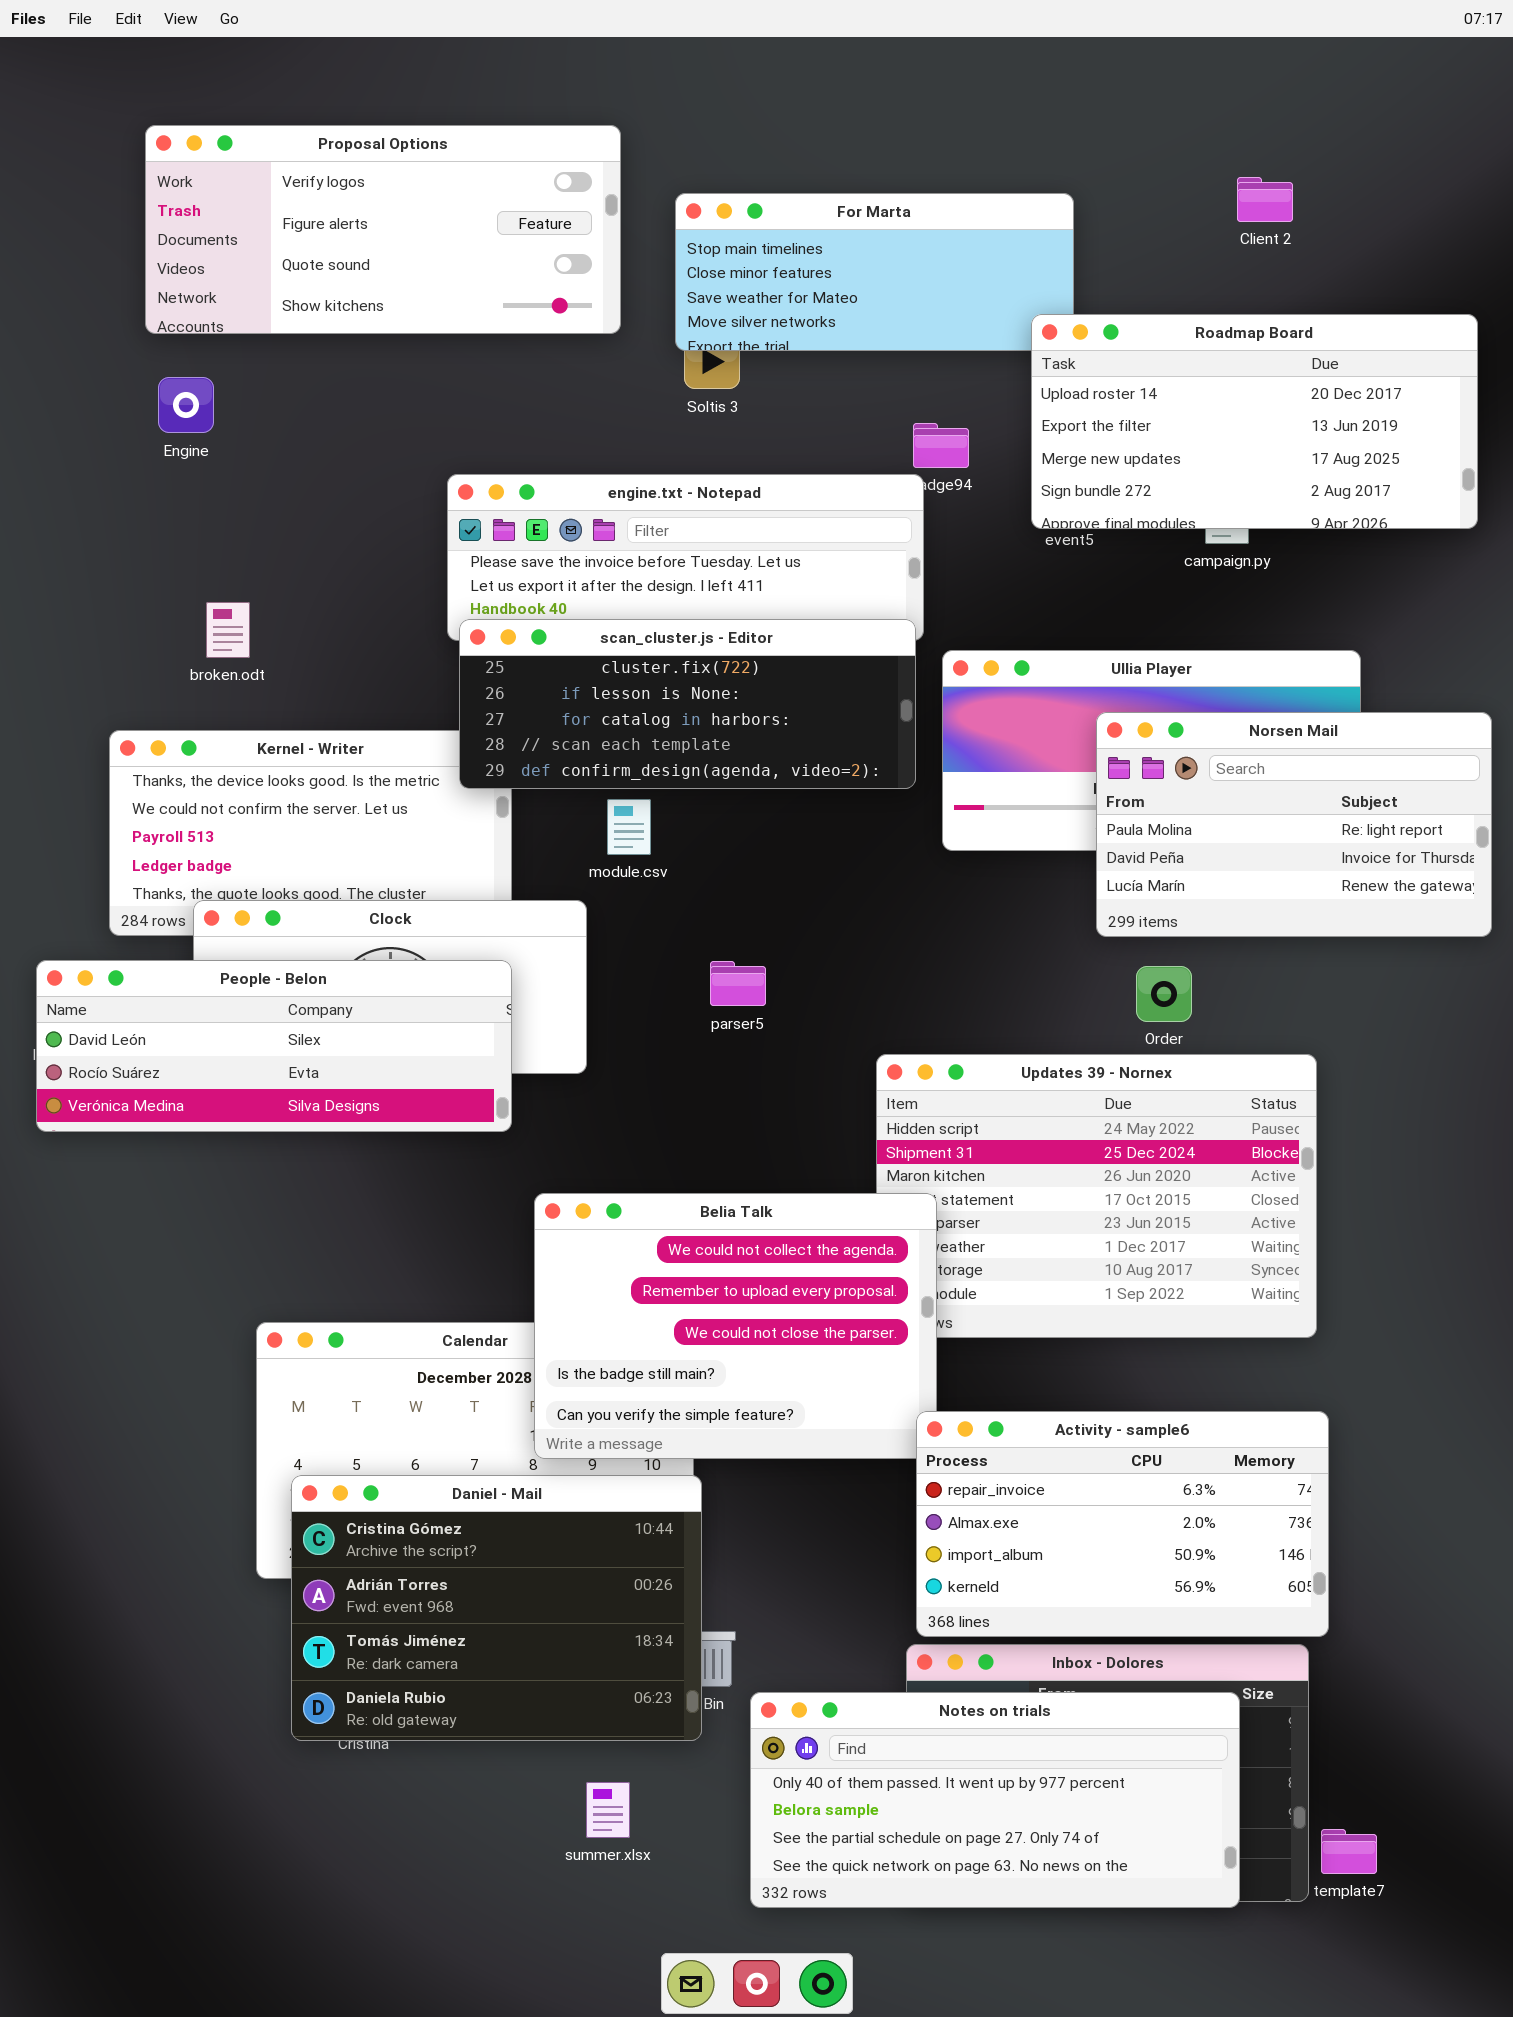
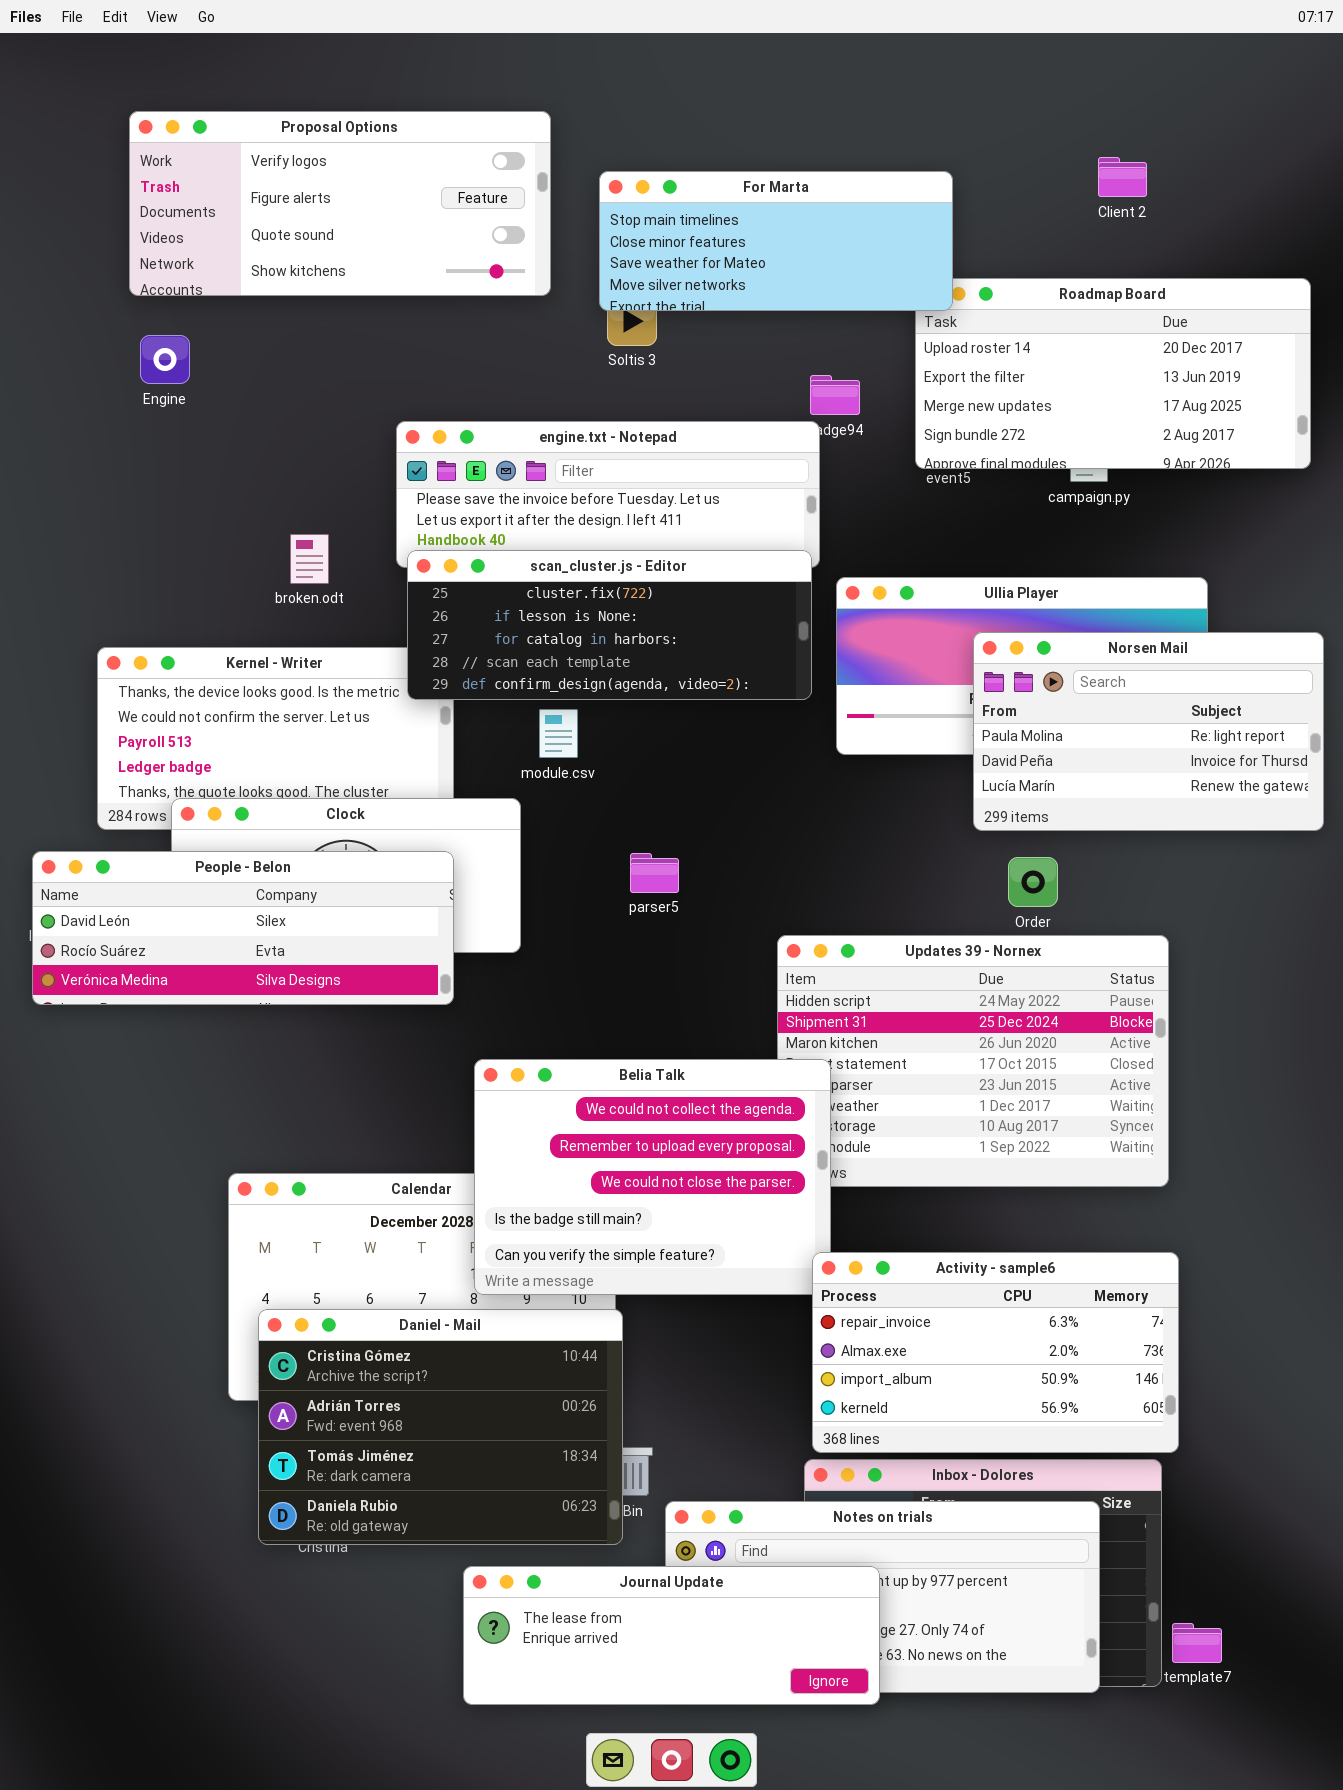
For Marta: [675,193,1074,351] -> [599,171,953,311], raised
broken.odt: [206,602,250,658] -> [290,534,329,584], moved
Journal Update: none -> [463,1566,880,1705], opened

